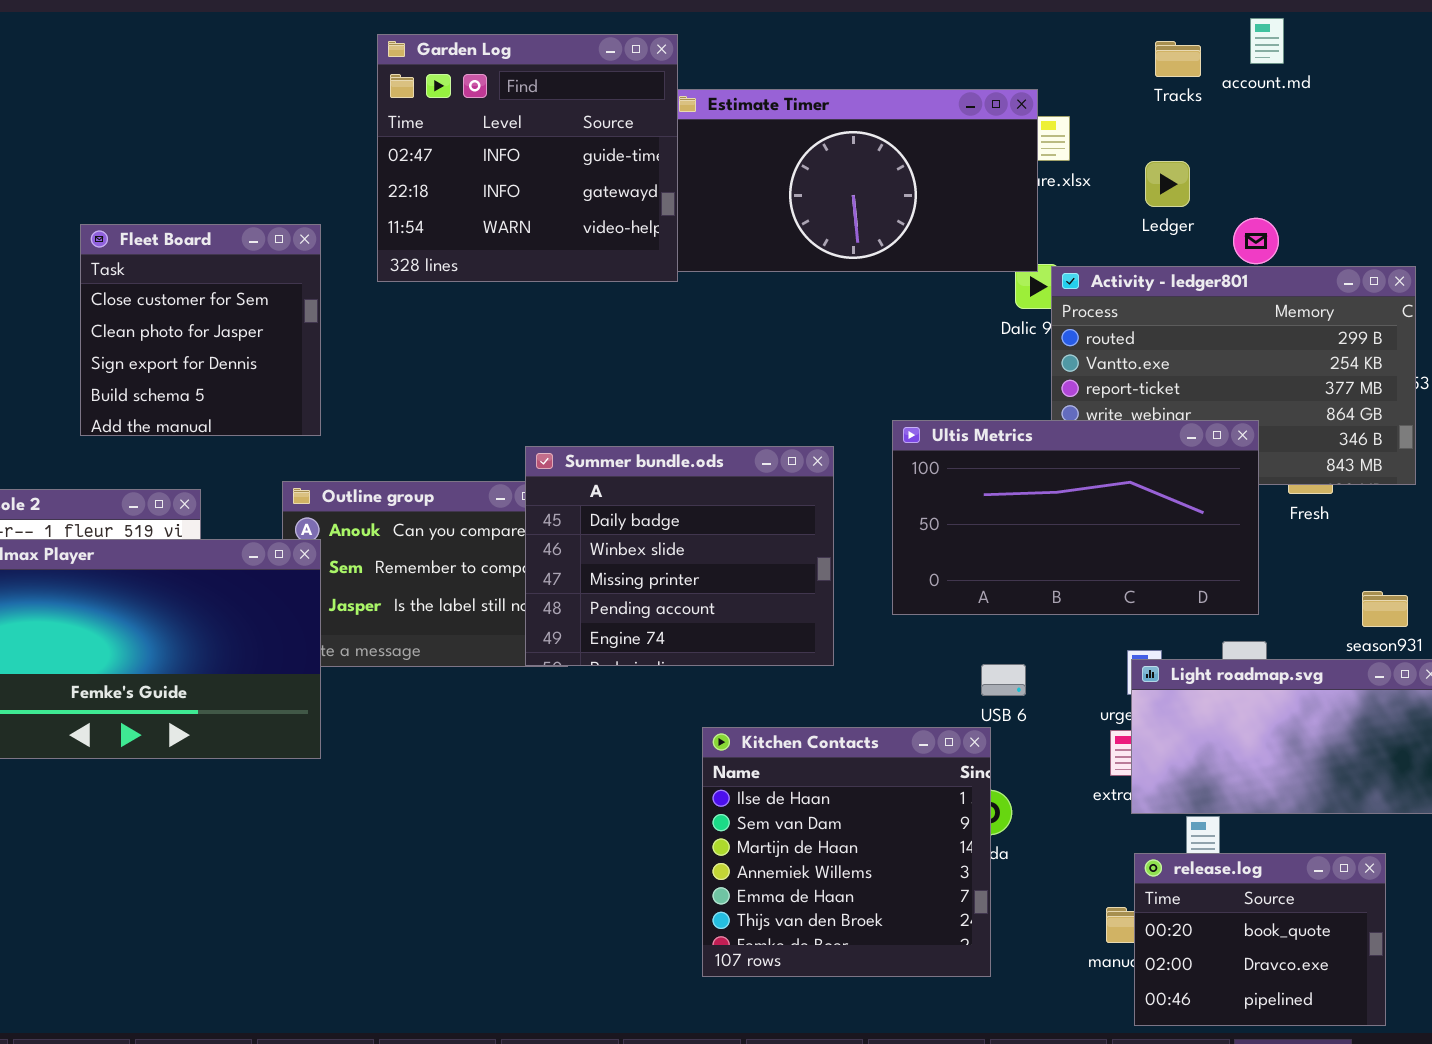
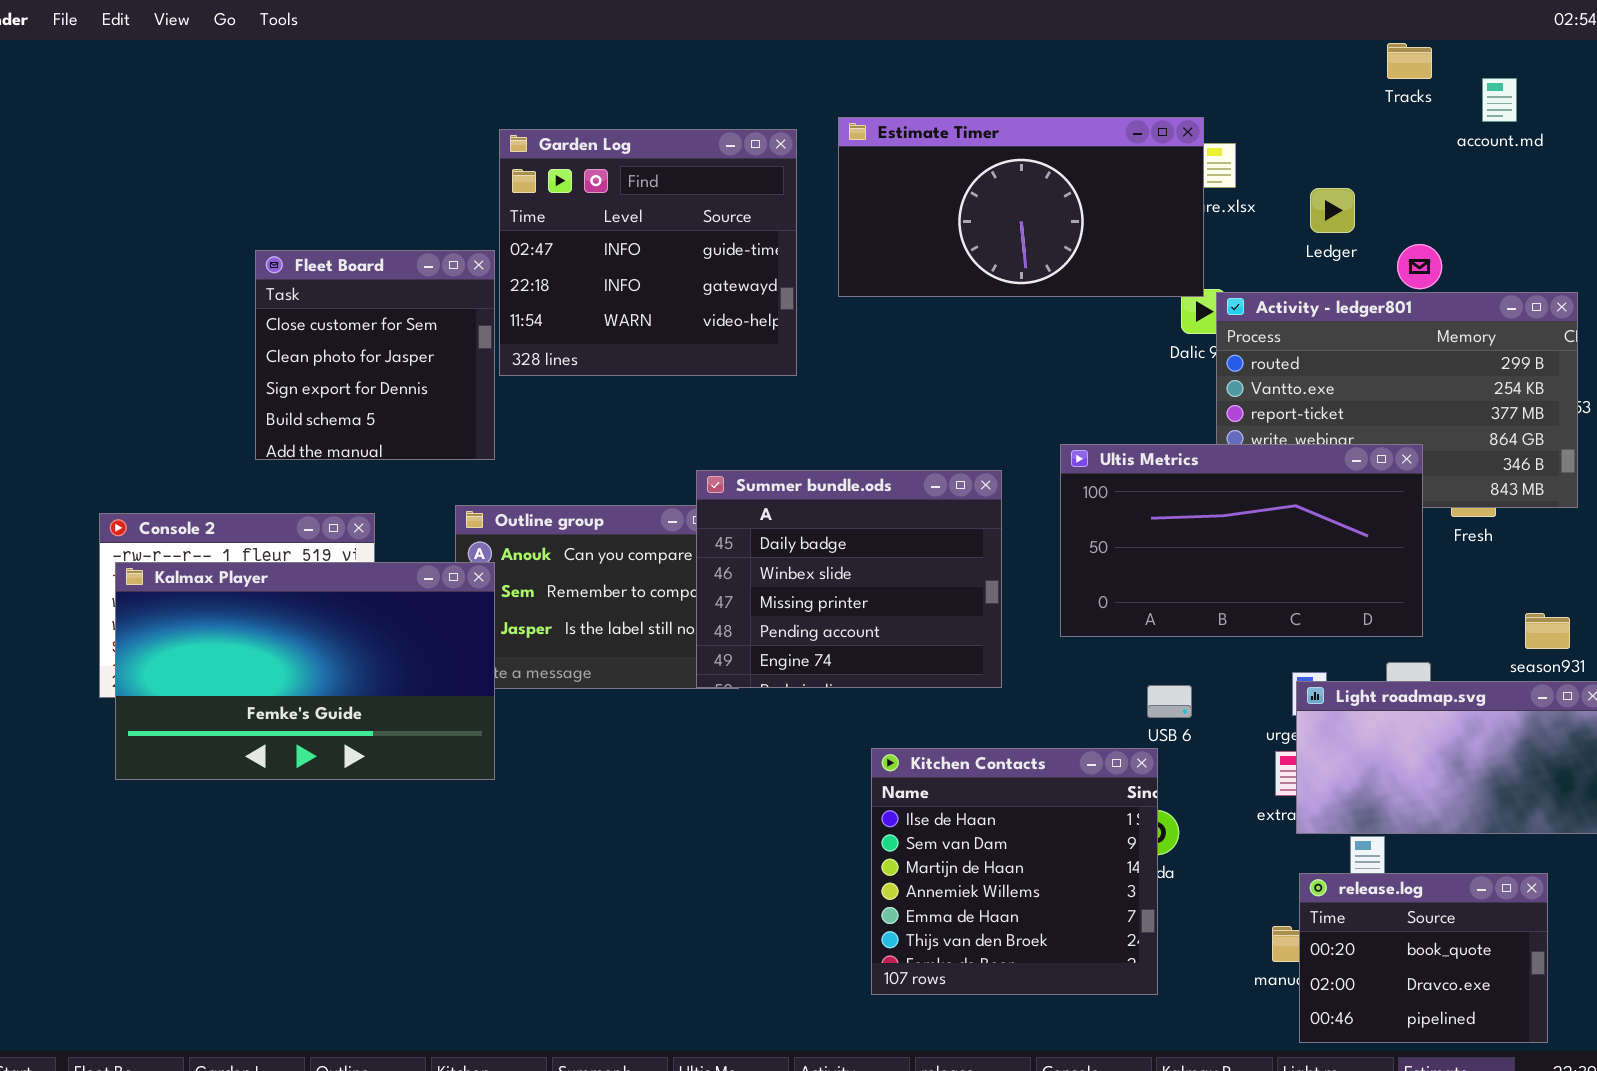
account.md: [1250,18,1284,64] -> [1482,78,1517,122], moved
Garden Log: [377,34,678,282] -> [499,129,797,376], moved
Tracks: [1155,41,1201,77] -> [1387,43,1432,79], moved

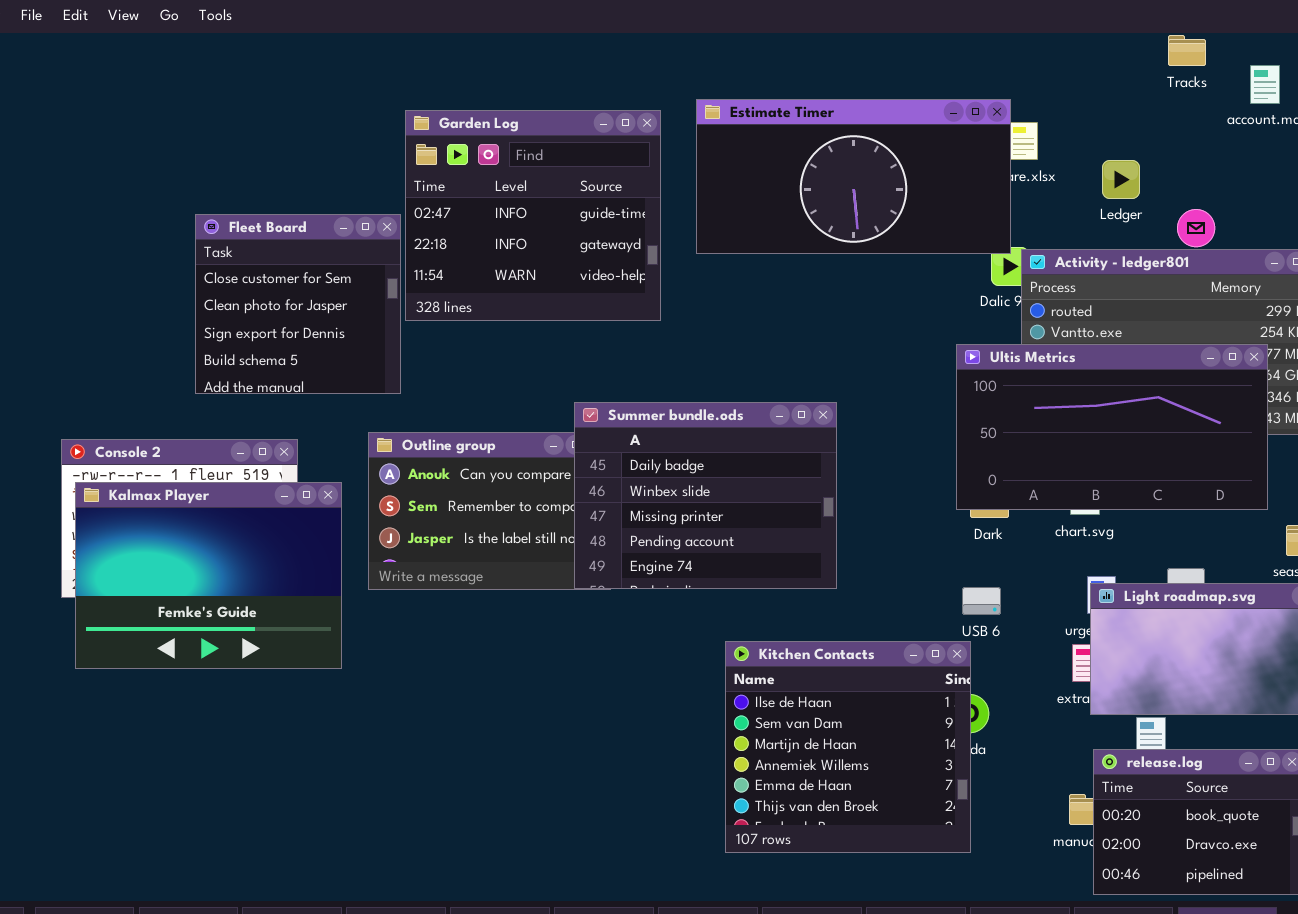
Ultis Metrics: [1060,444,1423,637] -> [956,344,1268,510], moved
Kalmax Player: [115,562,495,780] -> [75,482,342,669], resized

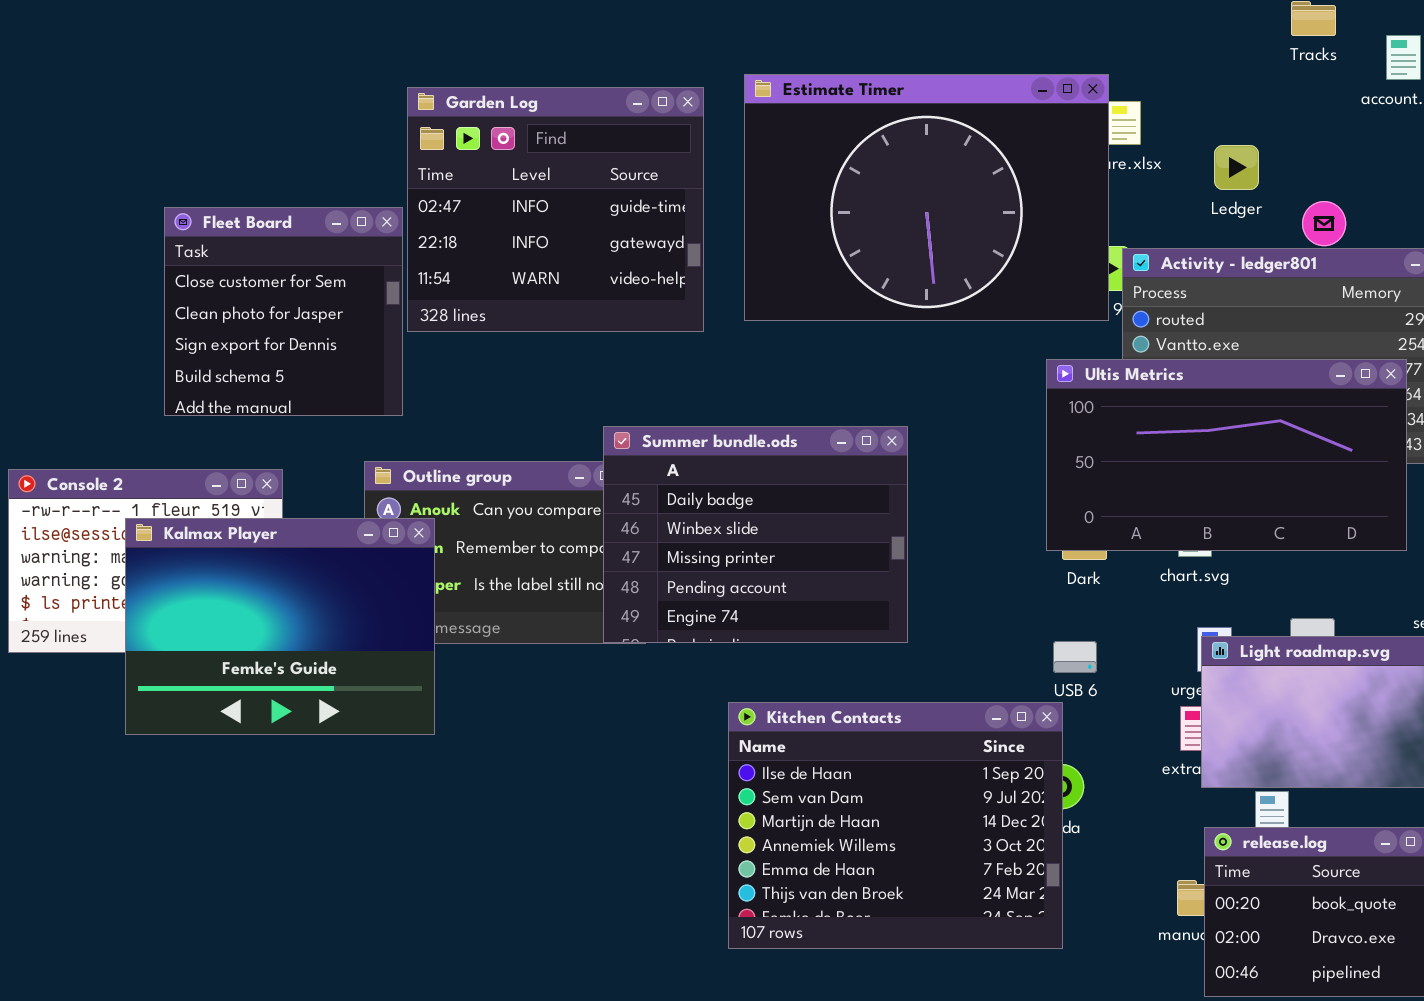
Estimate Timer: [696,99,1011,254] -> [744,74,1109,321], resized
Kalmax Player: [75,482,342,669] -> [125,518,435,735], moved
Kitchen Contacts: [725,641,971,853] -> [728,702,1063,949], resized

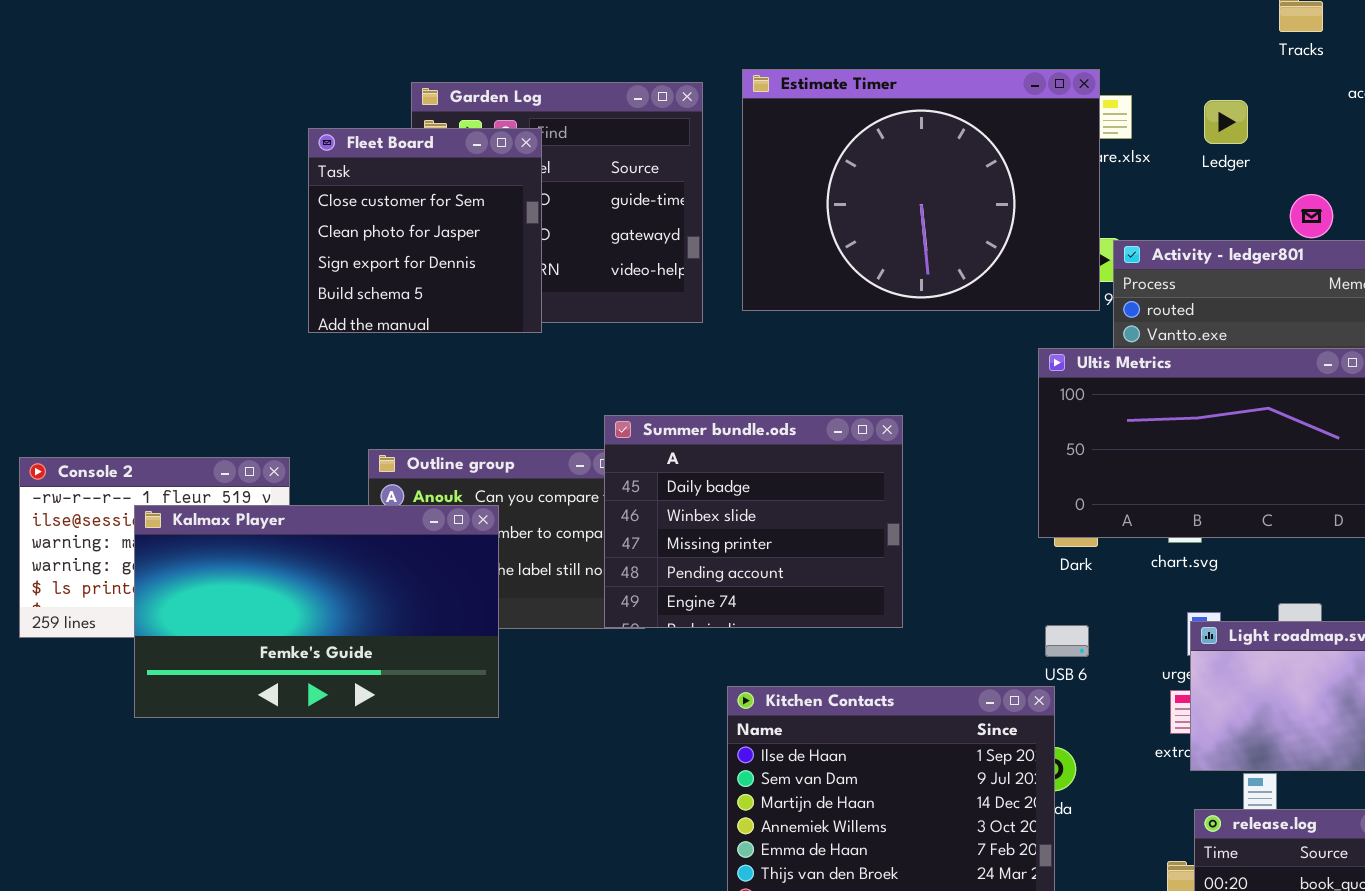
Ledger: [1214,145,1259,190] -> [1204,100,1248,144], moved
Fleet Board: [164,207,403,416] -> [308,128,542,333], moved
Kalmax Player: [125,518,435,735] -> [134,505,499,718], resized

